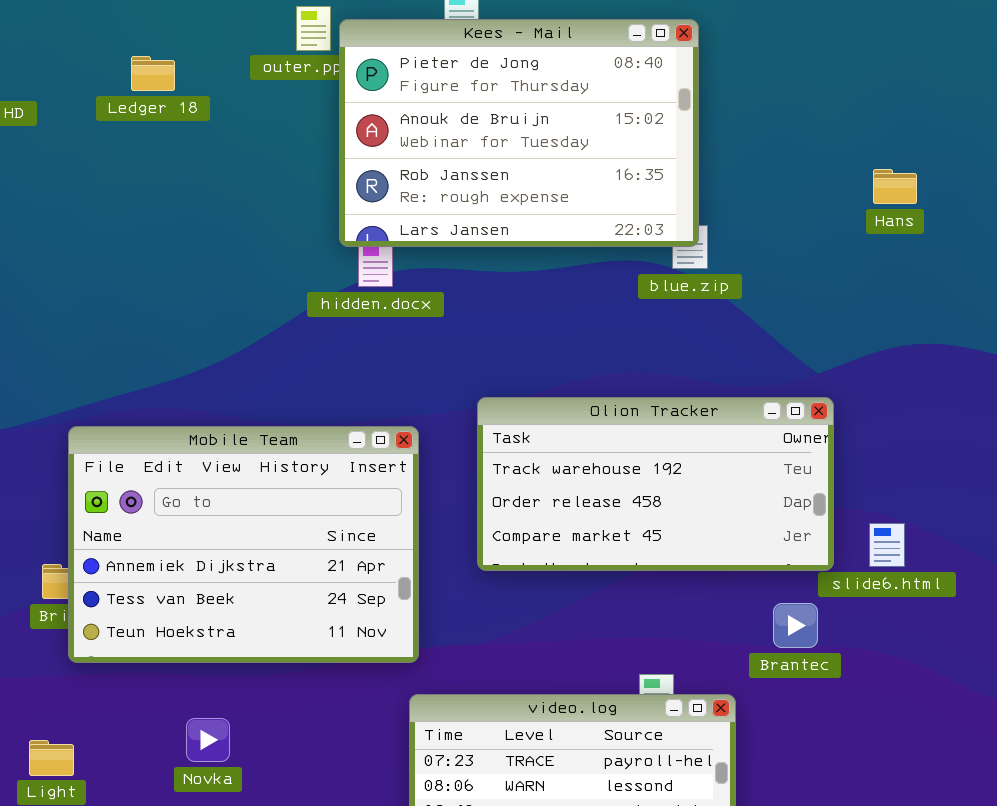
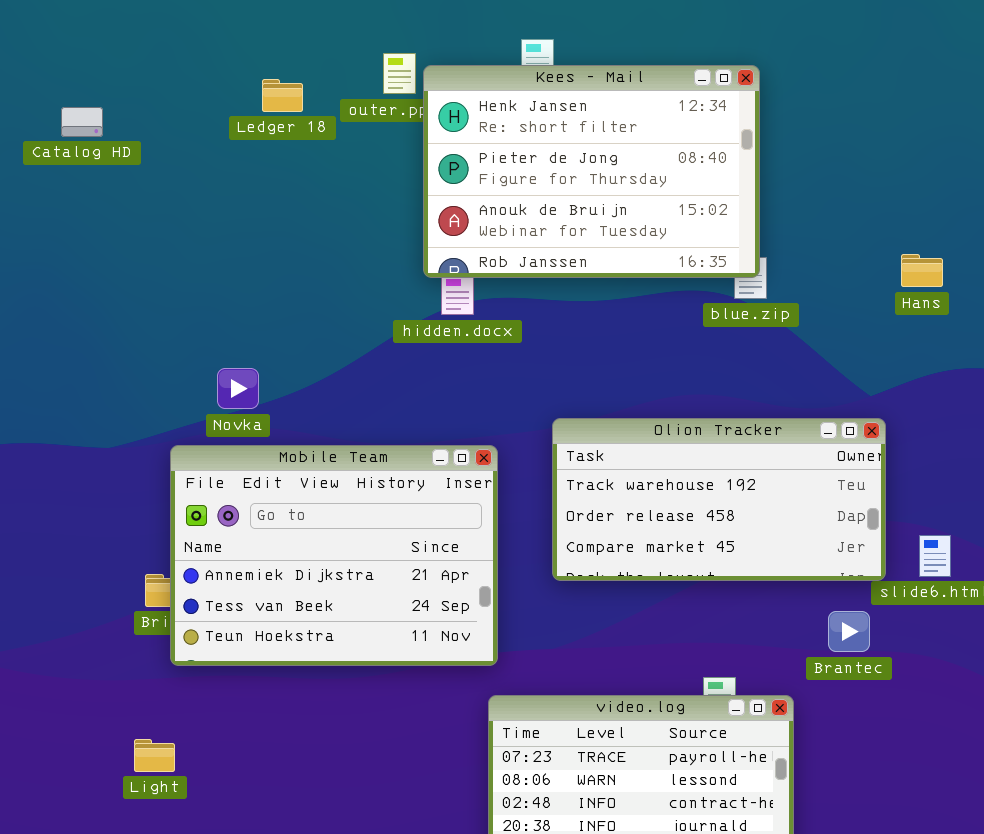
Kees - Mail: [339,19,699,247] -> [423,65,760,278], scrolled up 1 row
Ledger 18: [131,56,175,91] -> [262,79,303,112], moved
Hans: [873,169,917,204] -> [901,254,943,287], moved
Novka: [186,718,230,762] -> [217,368,259,409], moved

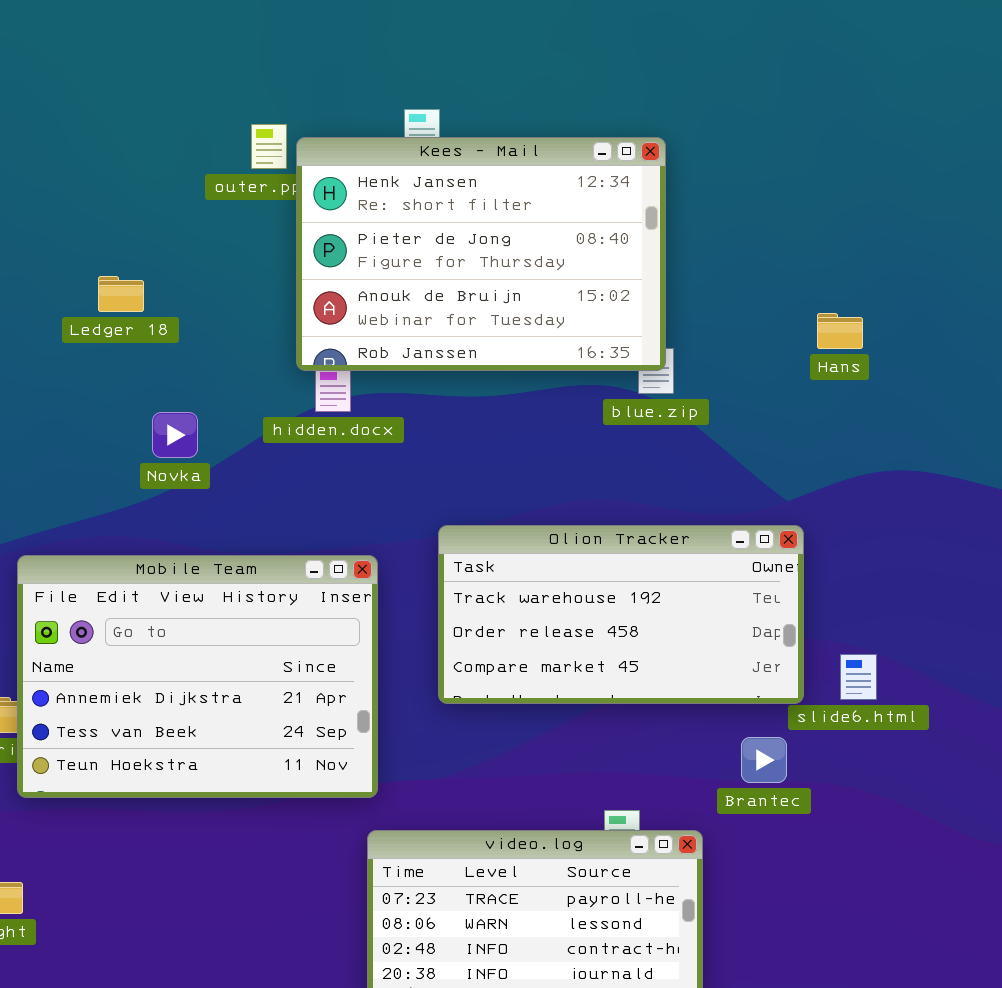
Ledger 18: [262,79,303,112] -> [98,276,144,312], moved
Hans: [901,254,943,287] -> [817,313,863,349], moved
Novka: [217,368,259,409] -> [152,412,198,458], moved

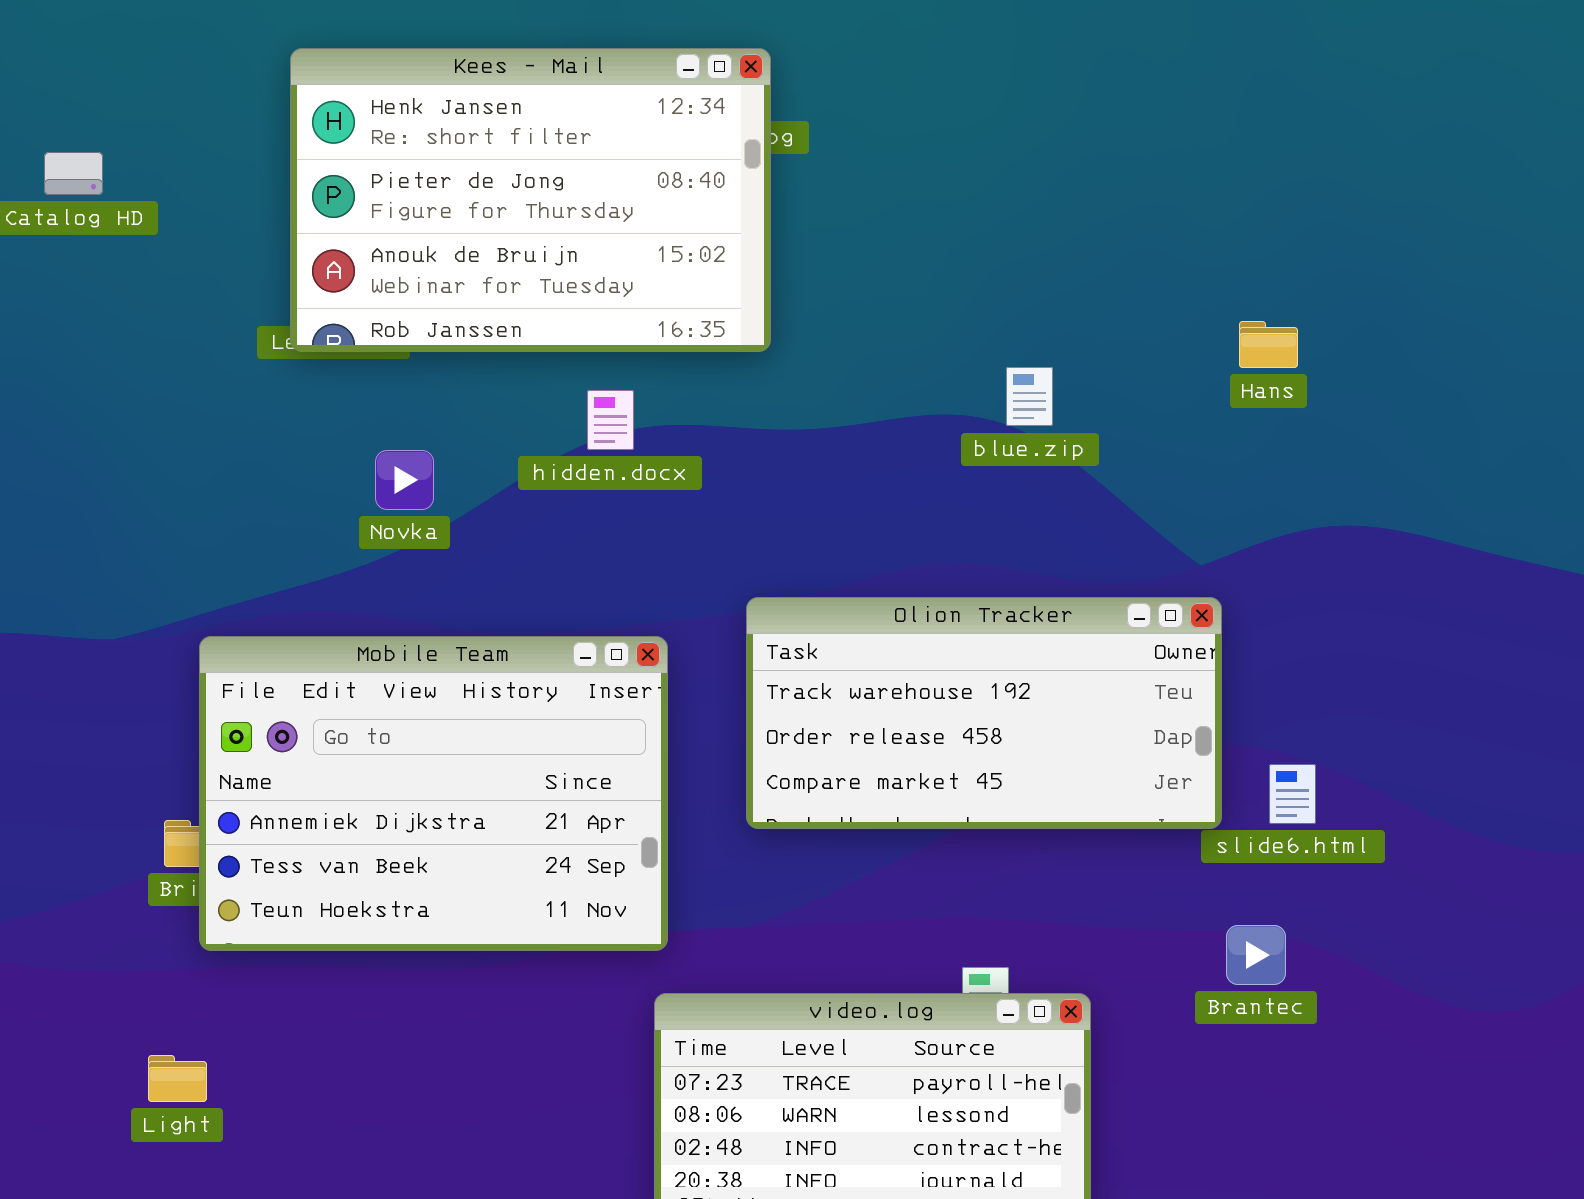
Kees - Mail: [296,137,666,371] -> [290,48,771,352], moved
Brantec: [741,737,787,783] -> [1226,925,1286,985], moved

